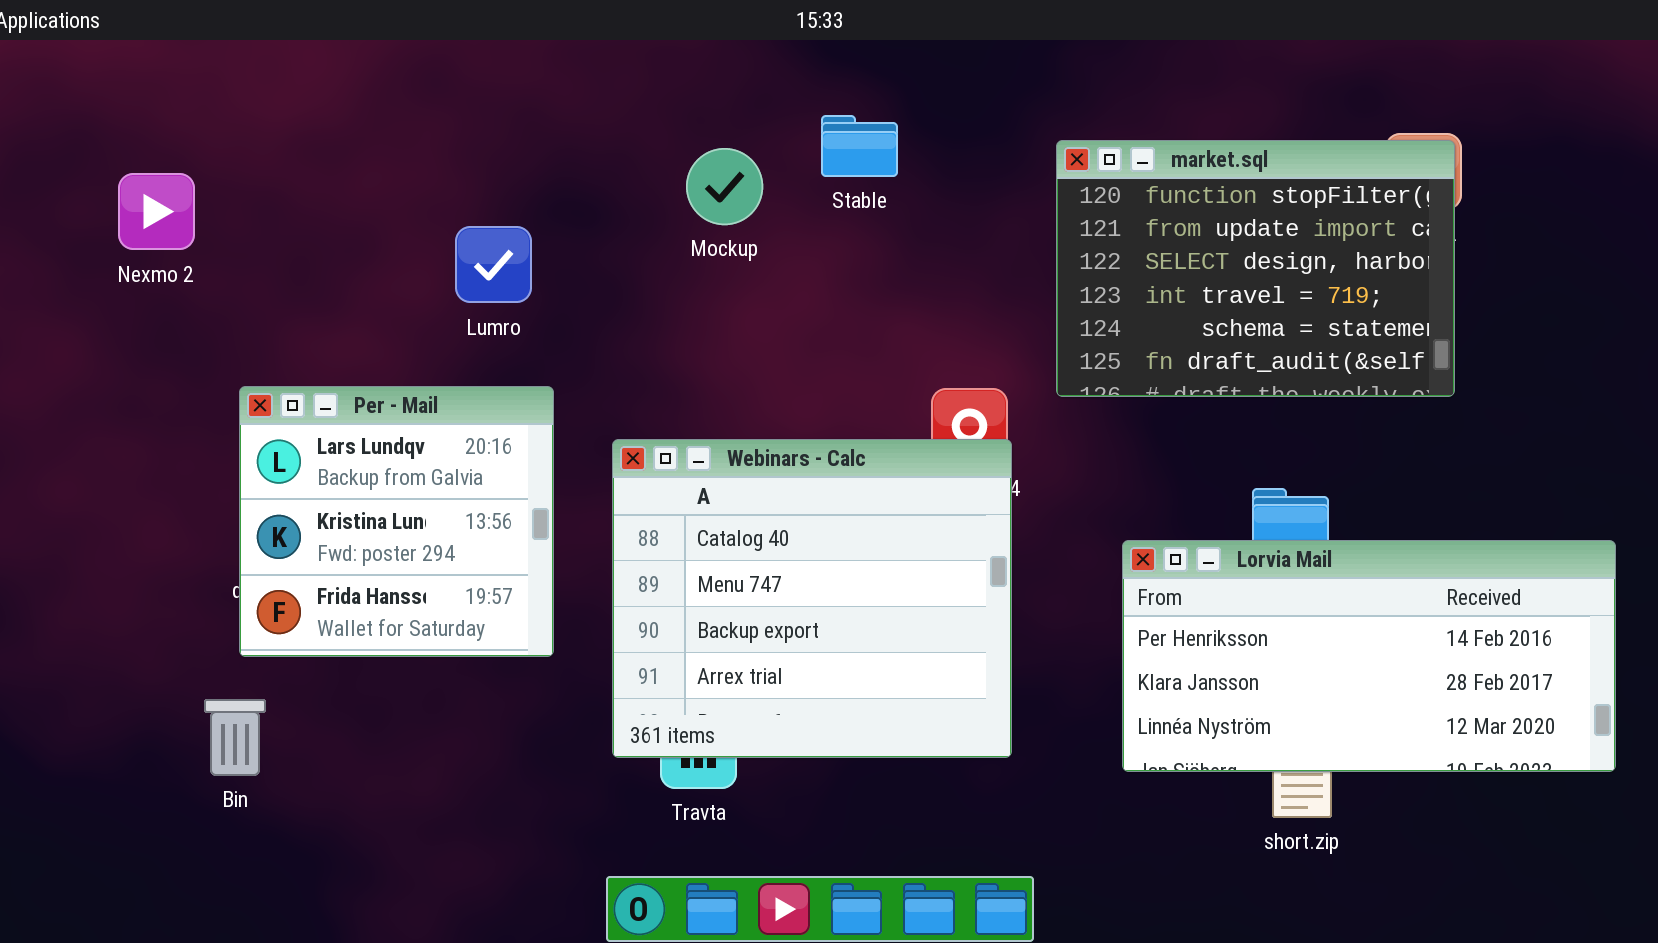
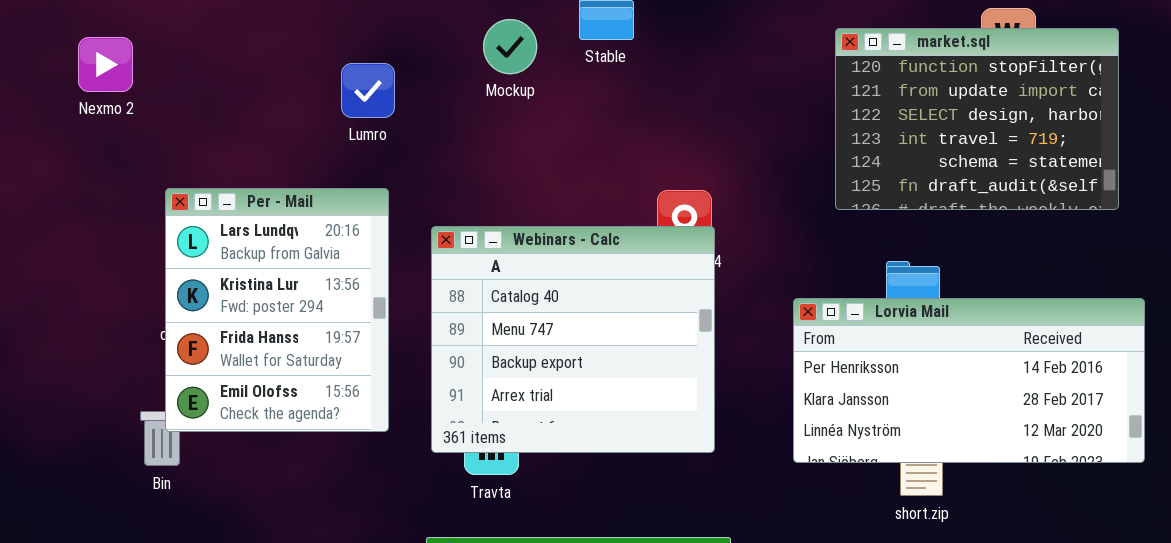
market.sql: [1056,140,1455,397] -> [835,28,1119,210], moved
Lumro: [455,226,532,303] -> [341,63,395,118], moved
Per - Mail: [239,386,554,657] -> [165,188,389,432], resized

